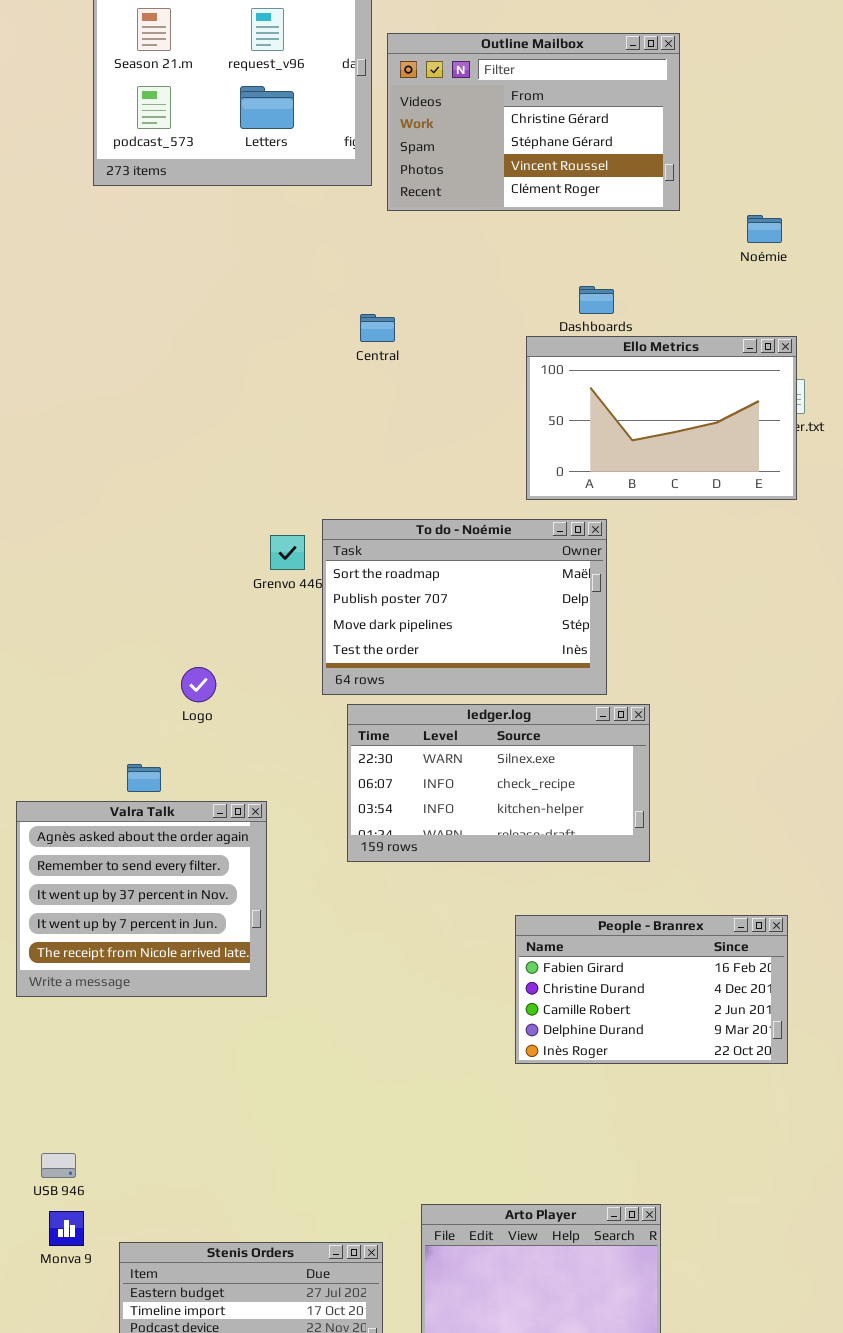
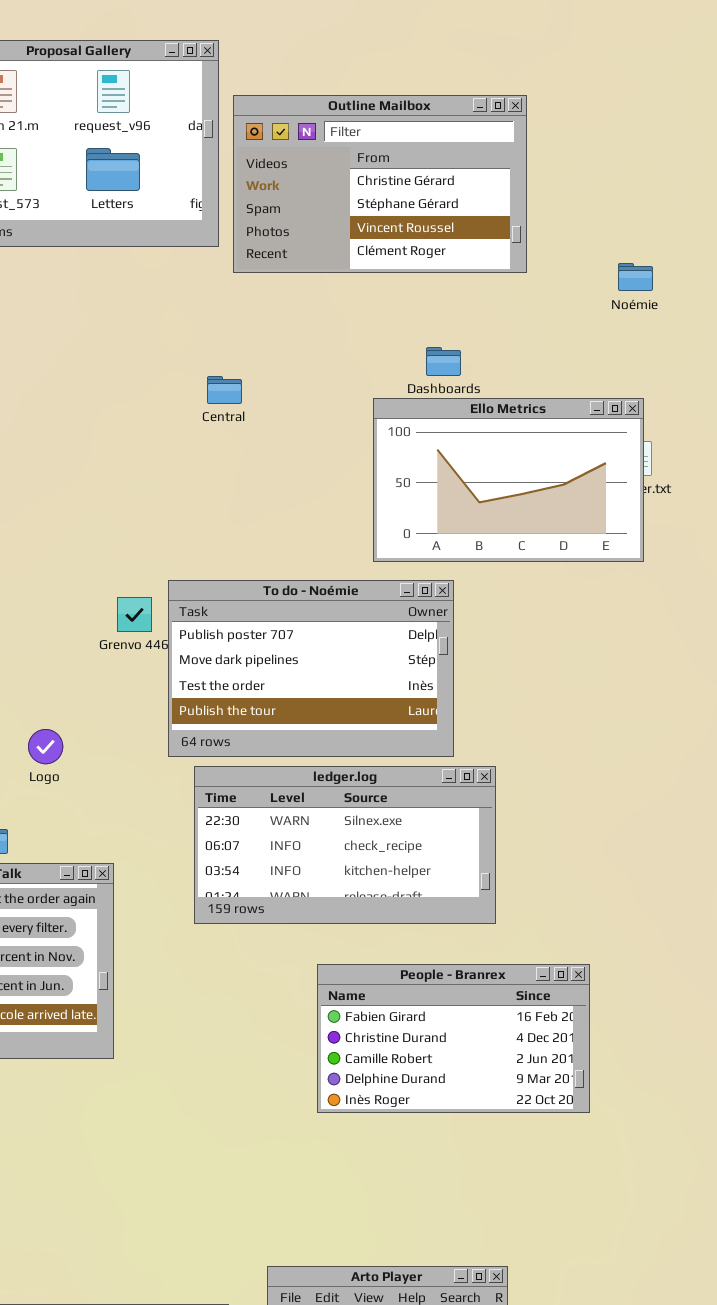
Noémie: [747,215,782,243] -> [618,263,653,291], moved
To do - Noémie: [322,519,607,695] -> [168,580,454,757], scrolled down 1 row
People - Branrex: [515,915,788,1064] -> [317,964,590,1113], moved

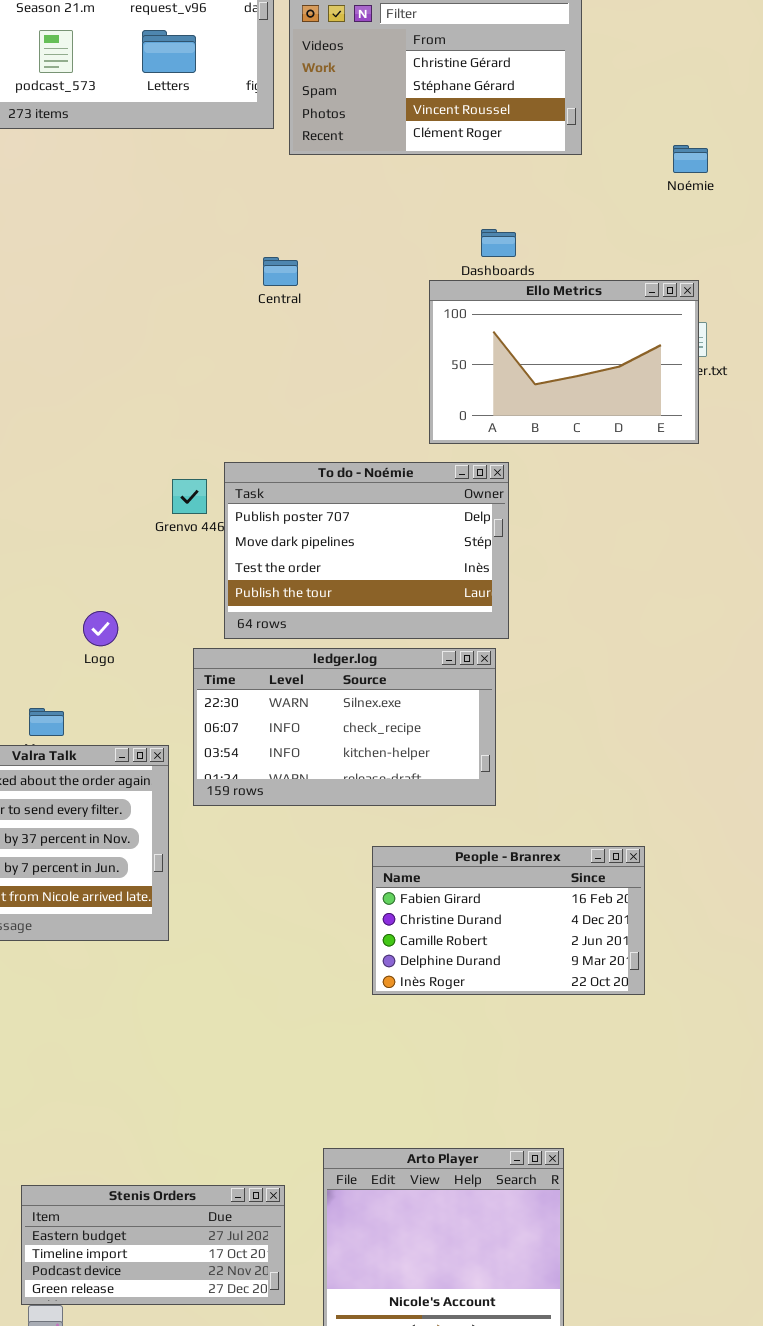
ledger.log: [194,766,496,924] -> [193,648,496,806], moved

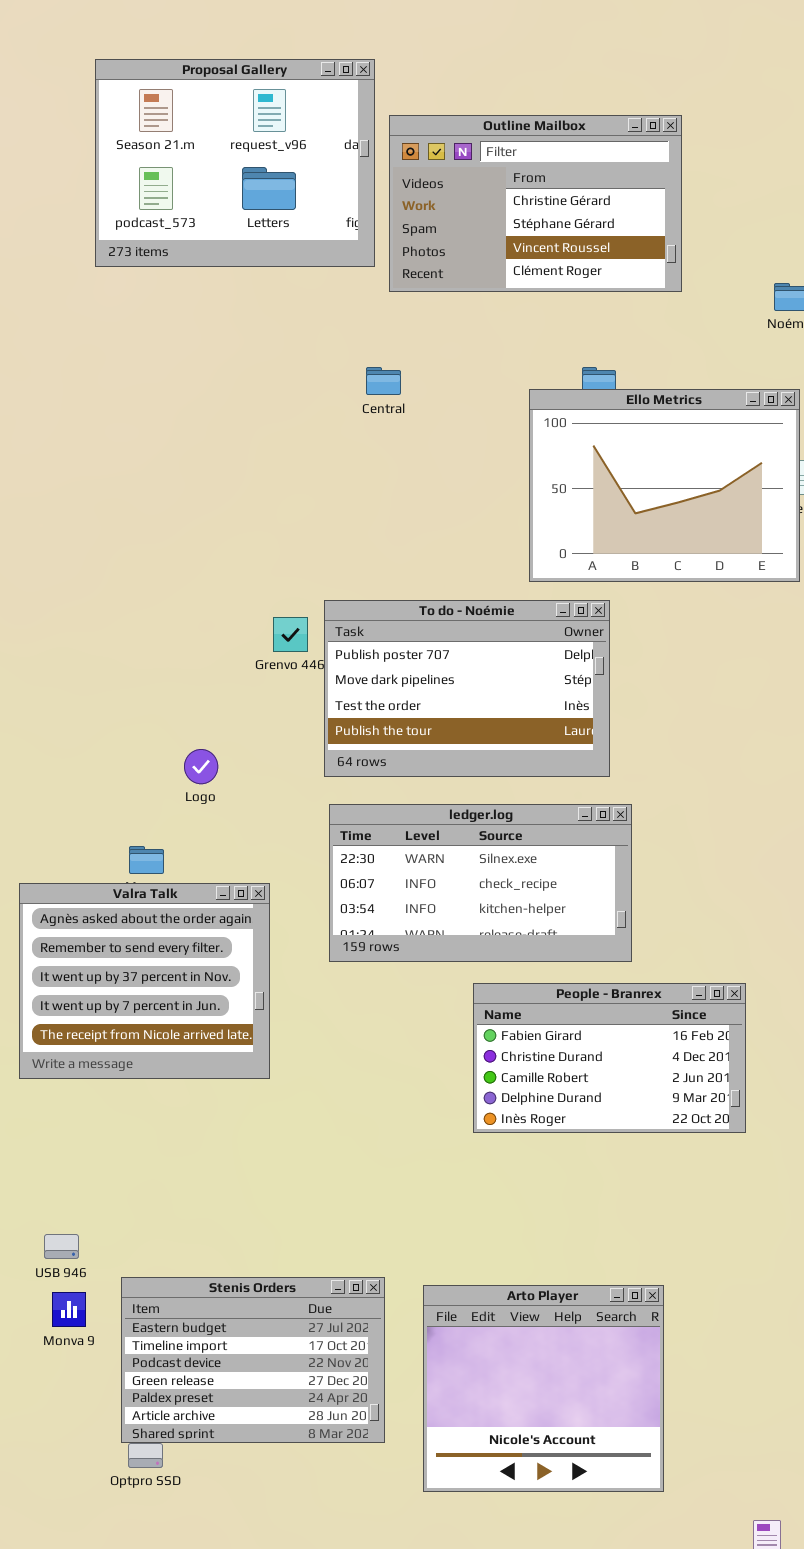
Central: [263,257,298,286] -> [366,367,401,395], moved
Ello Metrics: [429,280,699,444] -> [529,389,800,582], resized
ledger.log: [193,648,496,806] -> [329,804,632,962], moved
Stenis Orders: [21,1185,285,1305] -> [121,1277,385,1443], resized

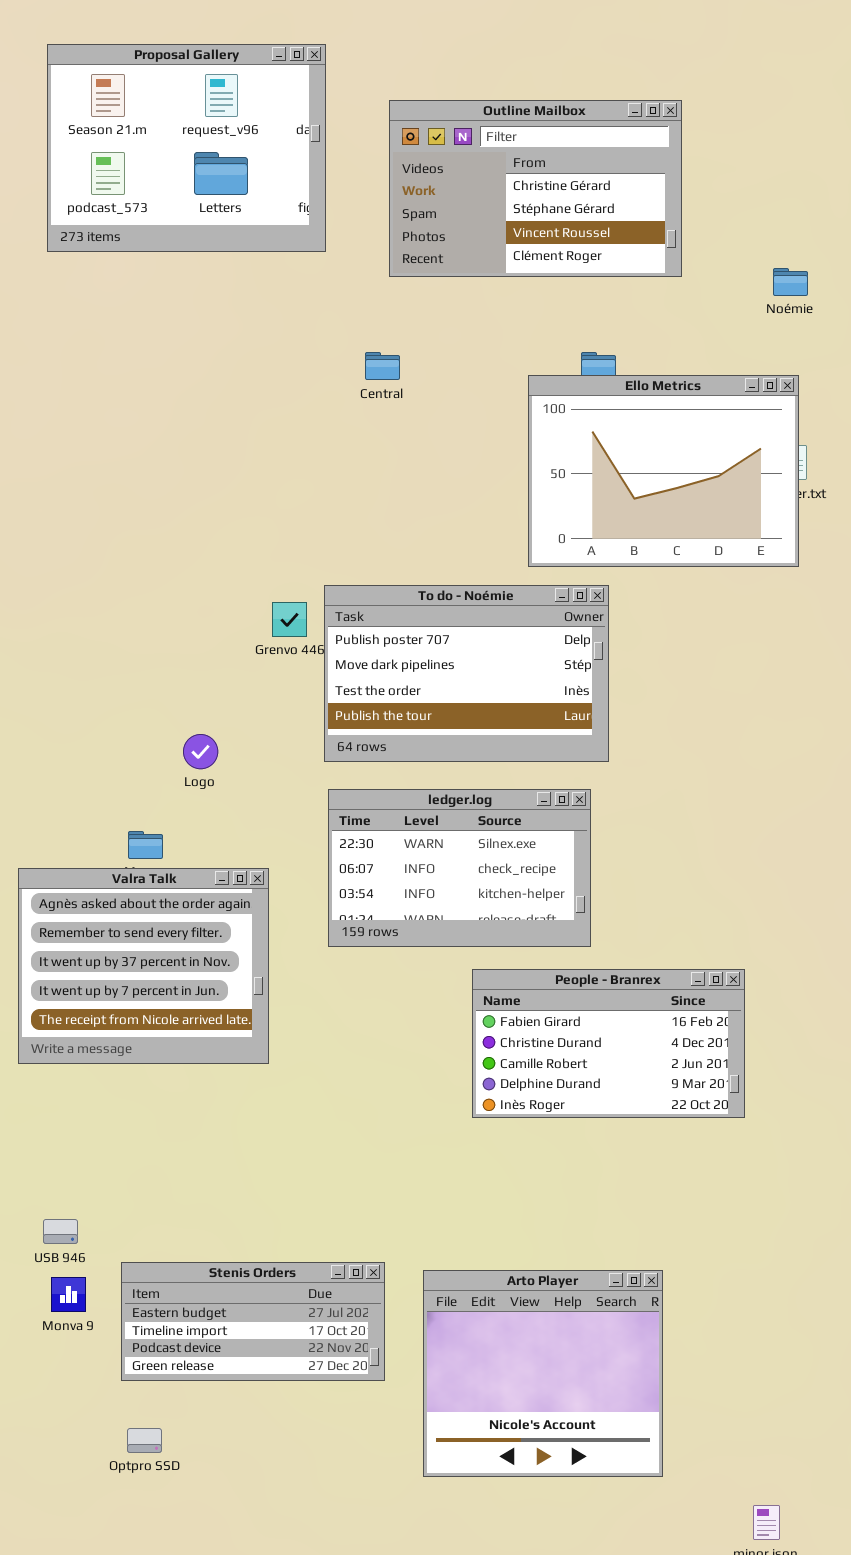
Proposal Gallery: [95,59,375,267] -> [47,44,326,252], moved
ledger.log: [329,804,632,962] -> [328,789,591,947], resized
Stenis Orders: [121,1277,385,1443] -> [121,1262,385,1381], resized

